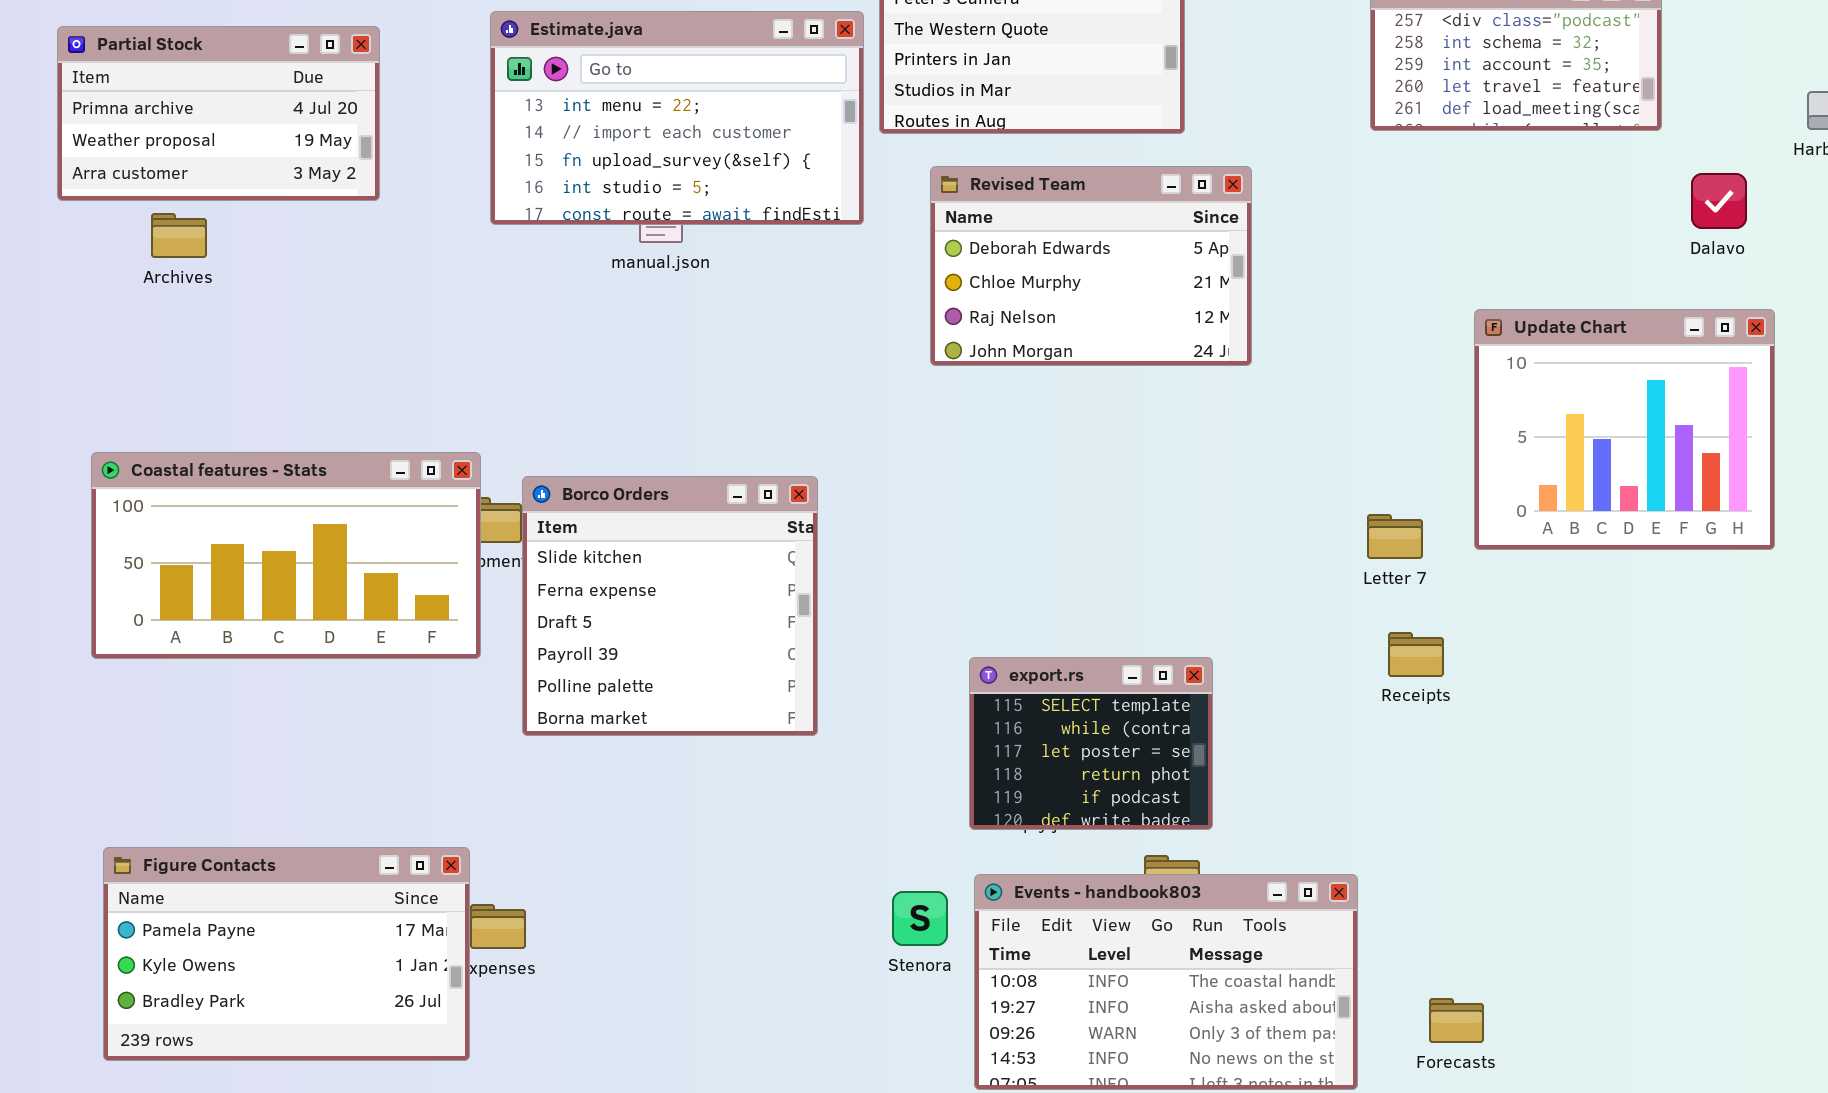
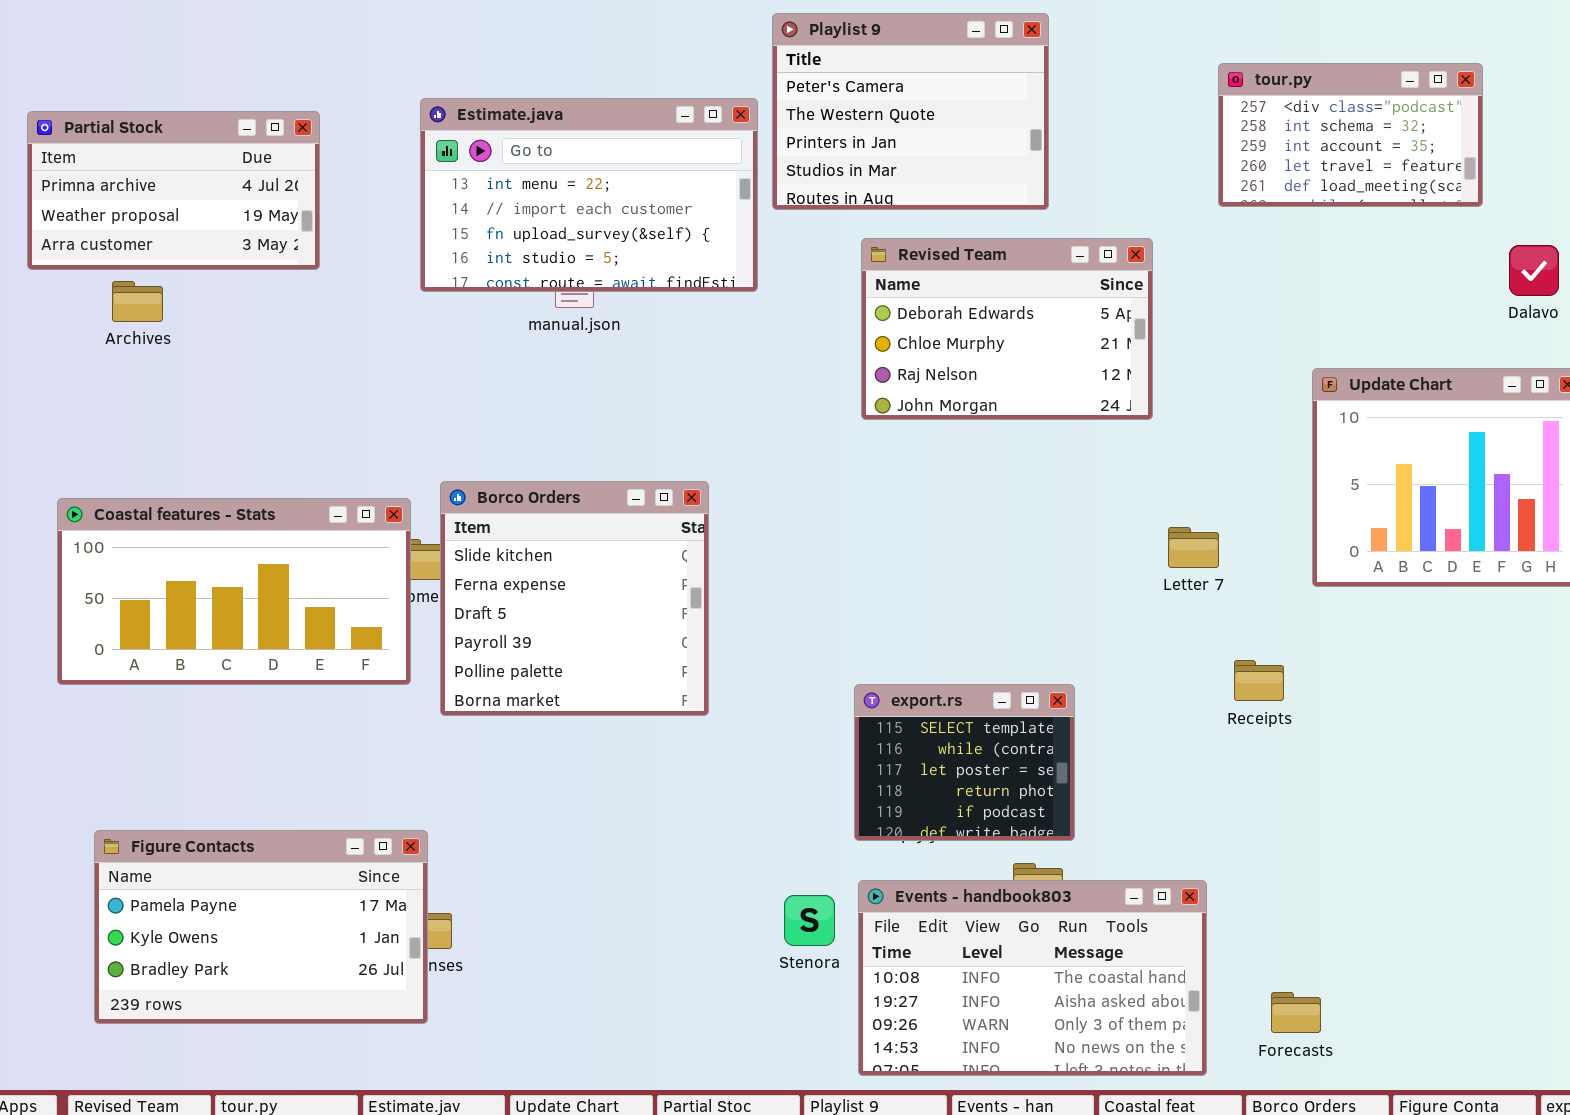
Revised Team: [930,166,1252,366] -> [861,238,1153,420], moved
Borco Orders: [522,476,818,736] -> [440,481,709,716], moved
Letter 7: [1367,514,1423,559] -> [1168,527,1219,568], moved
Figure Contacts: [103,847,470,1061] -> [94,830,428,1024], moved

